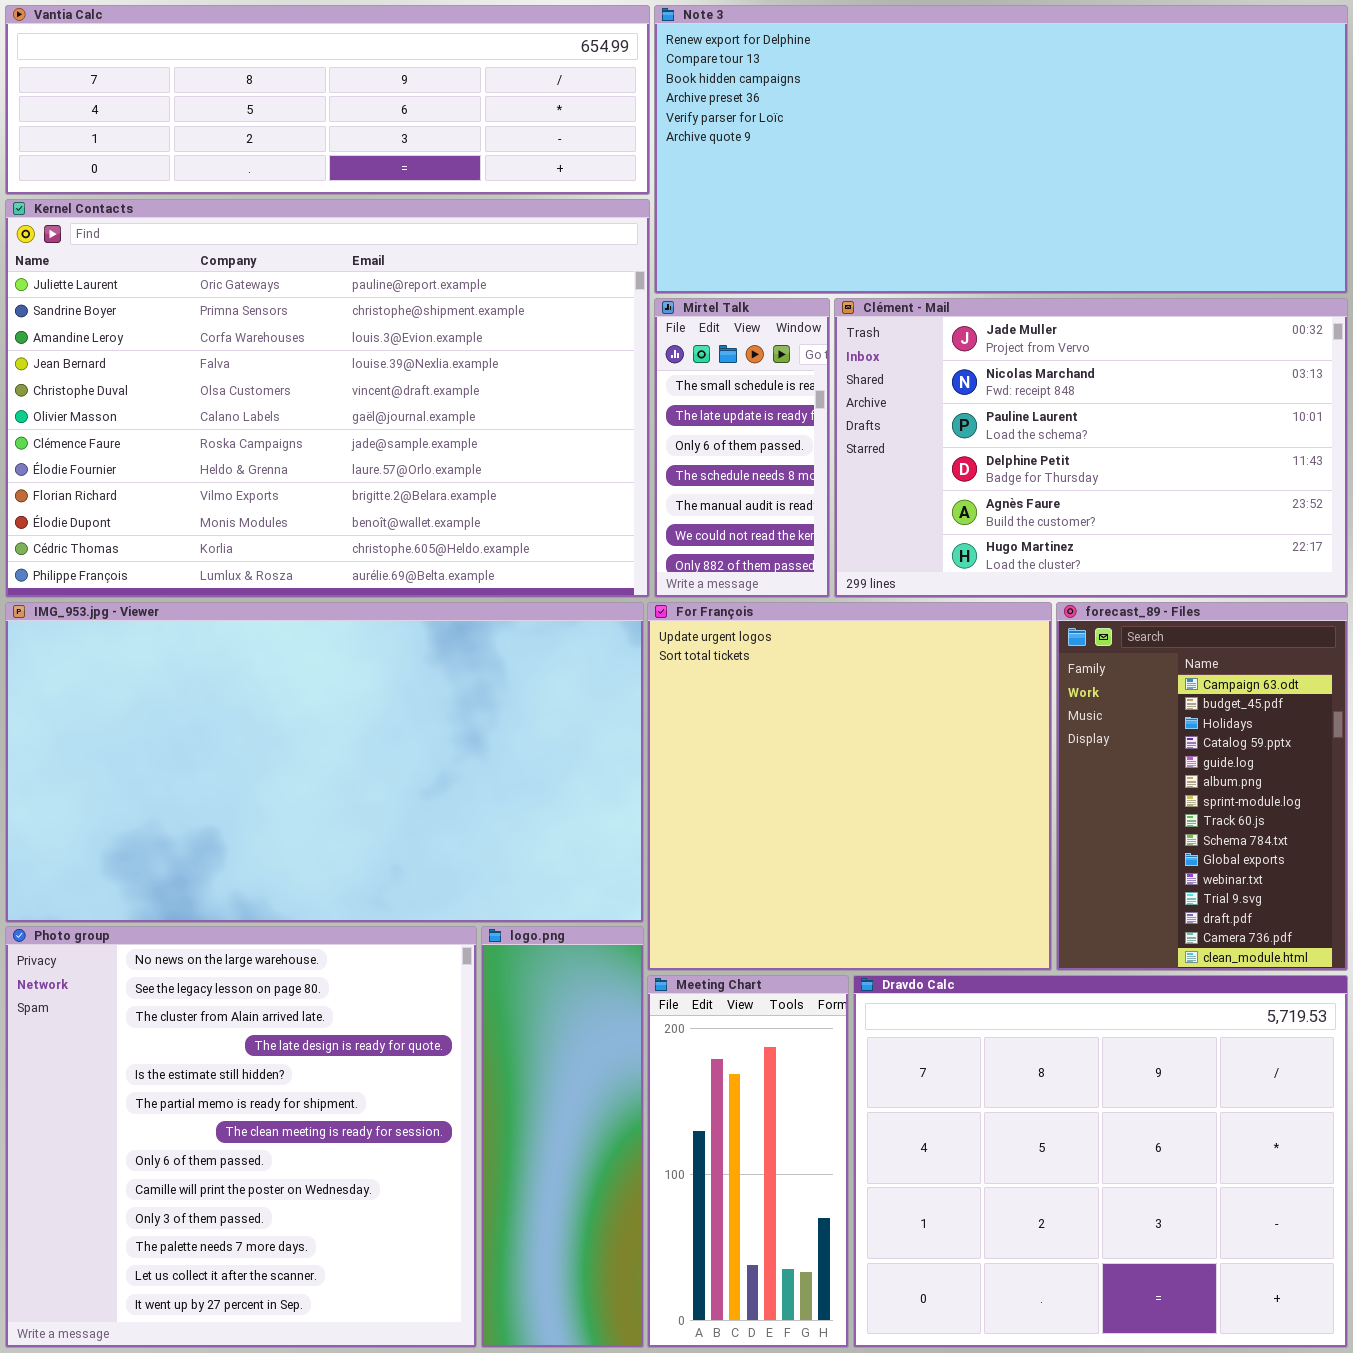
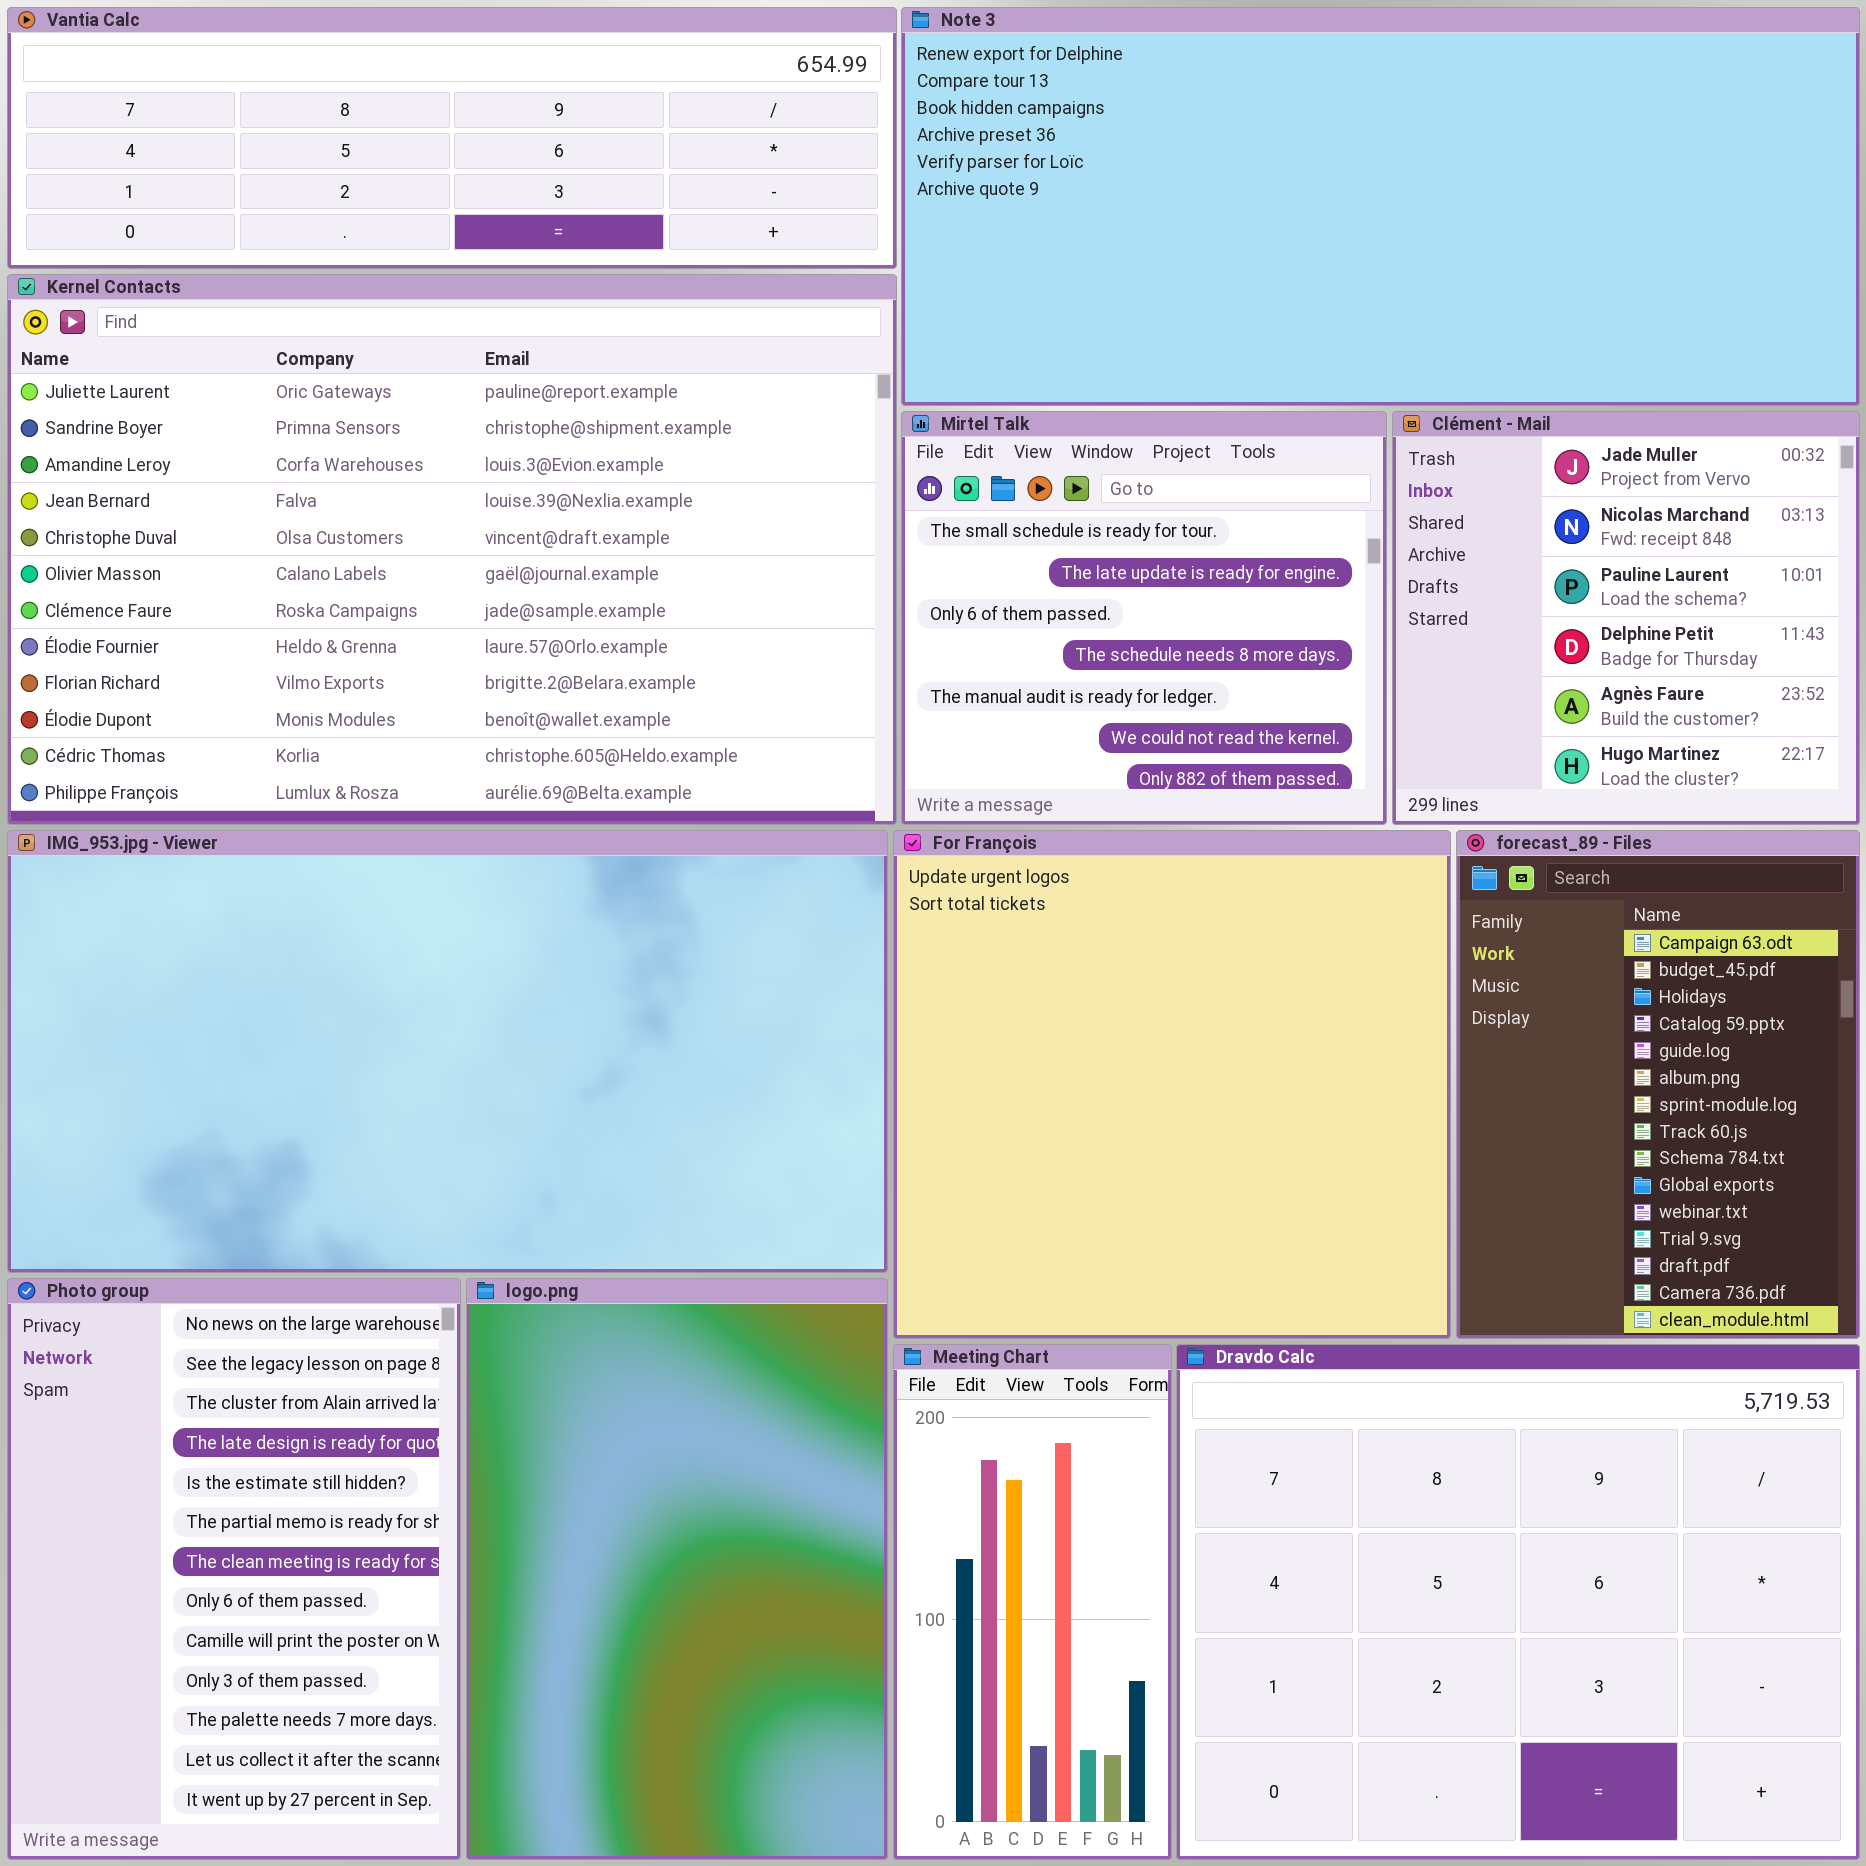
Mirtel Talk: [654,298,830,598] -> [901,411,1387,825], resized
Clément - Mail: [834,298,1348,598] -> [1392,411,1860,825], resized
Photo group: [5,926,477,1348] -> [7,1278,461,1860], resized
logo.png: [481,926,644,1348] -> [466,1278,888,1860], resized

